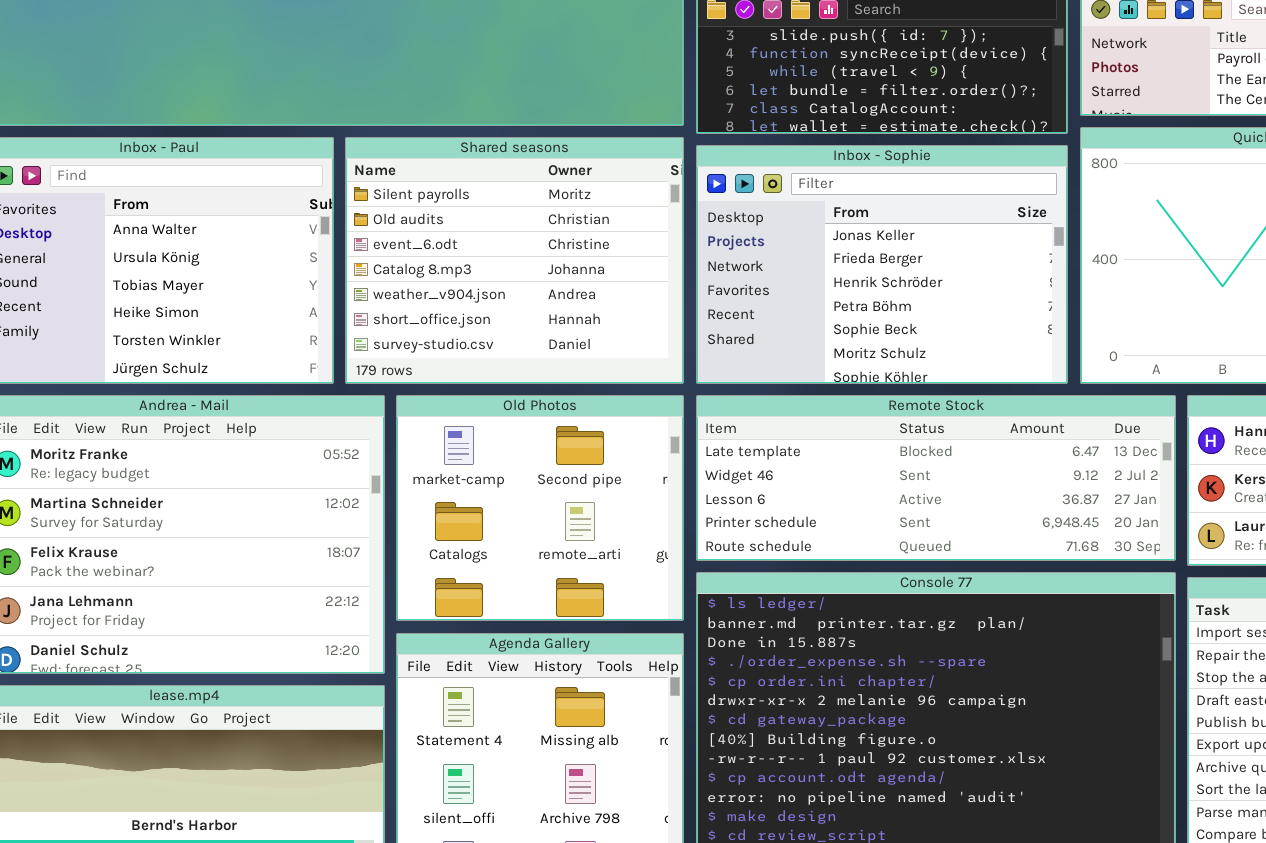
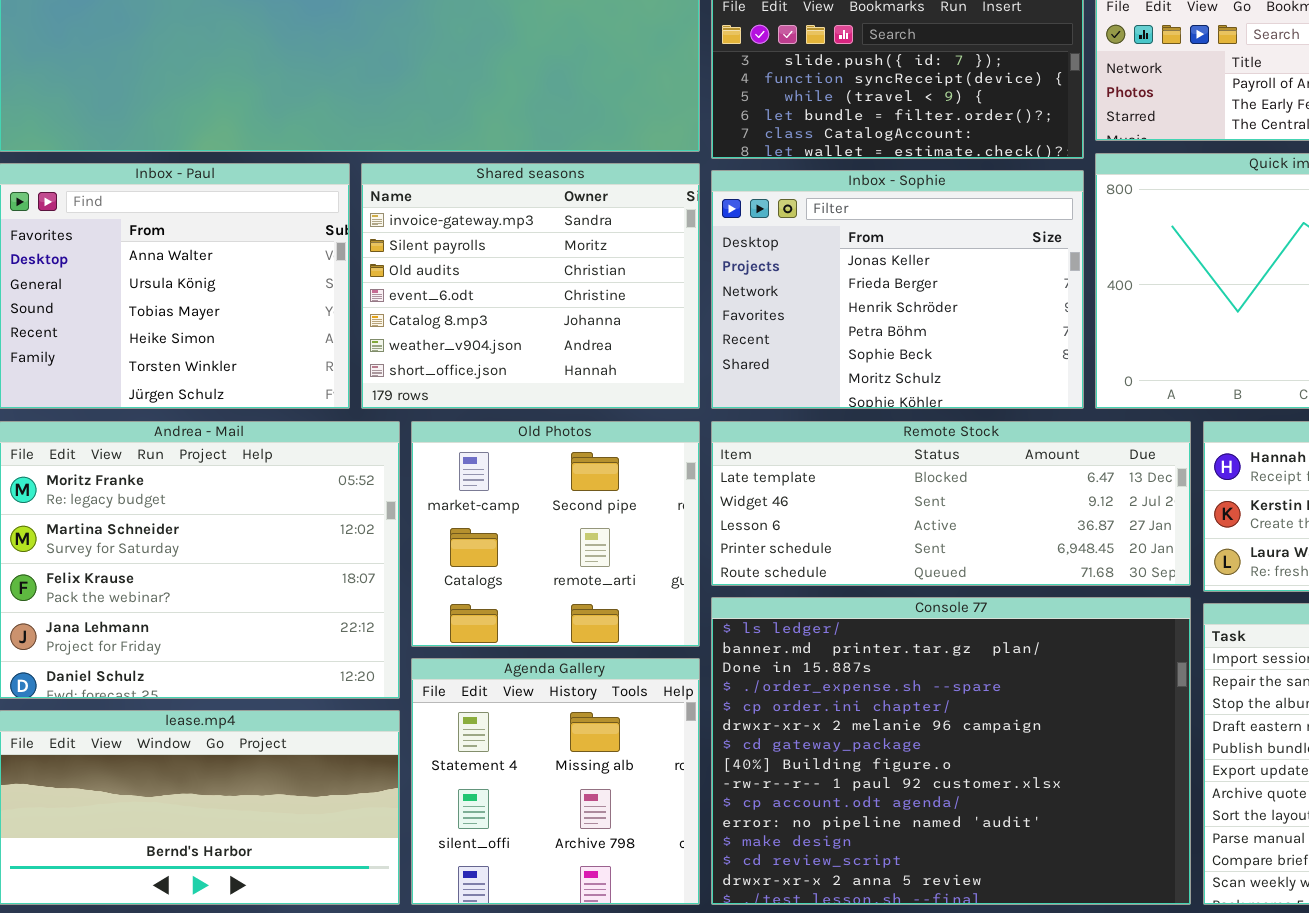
Shared seasons: [345,137,684,384] -> [361,163,700,409], scrolled up 1 row

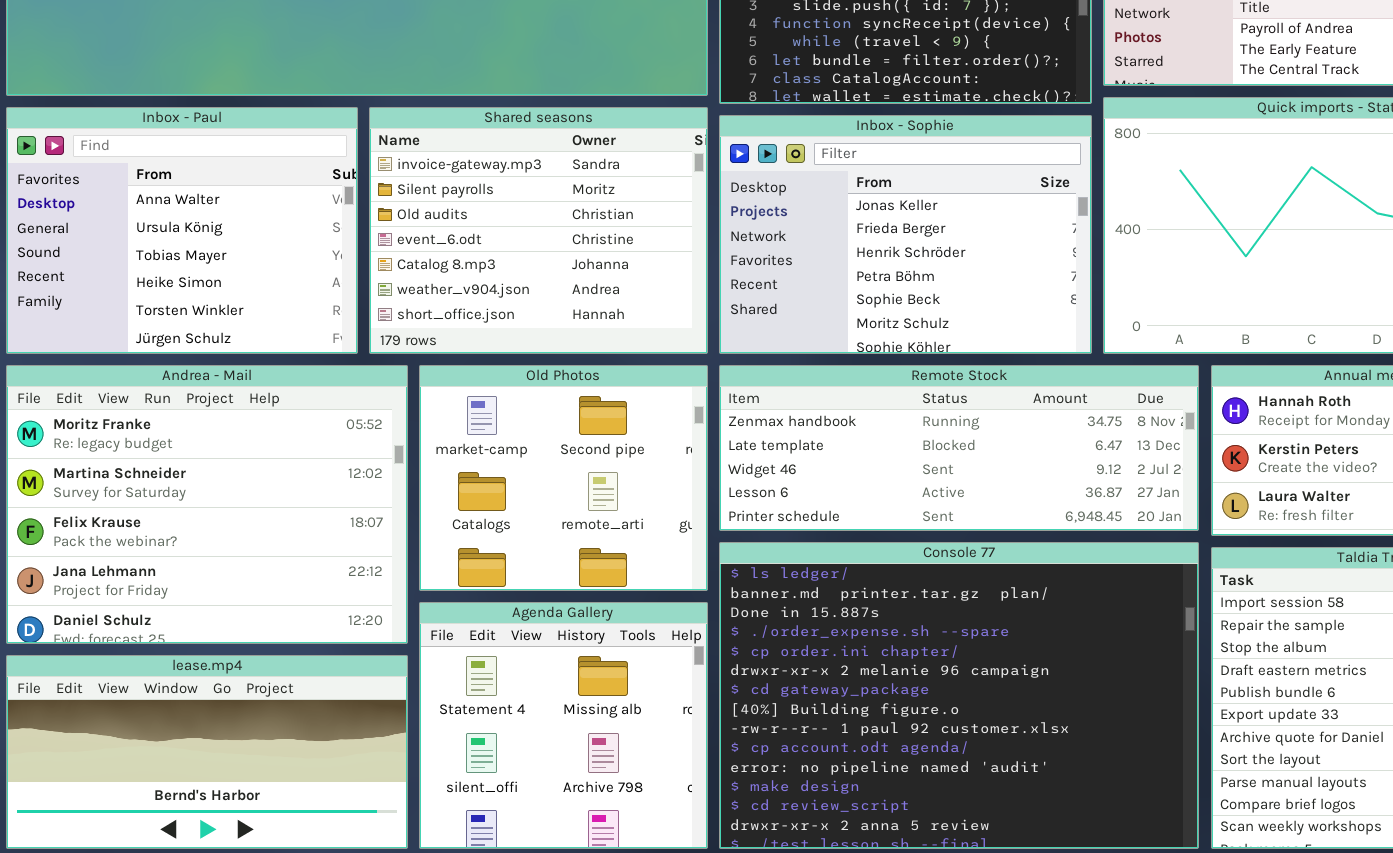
Remote Stock: [711,421,1191,586] -> [719,365,1199,531], scrolled up 1 row

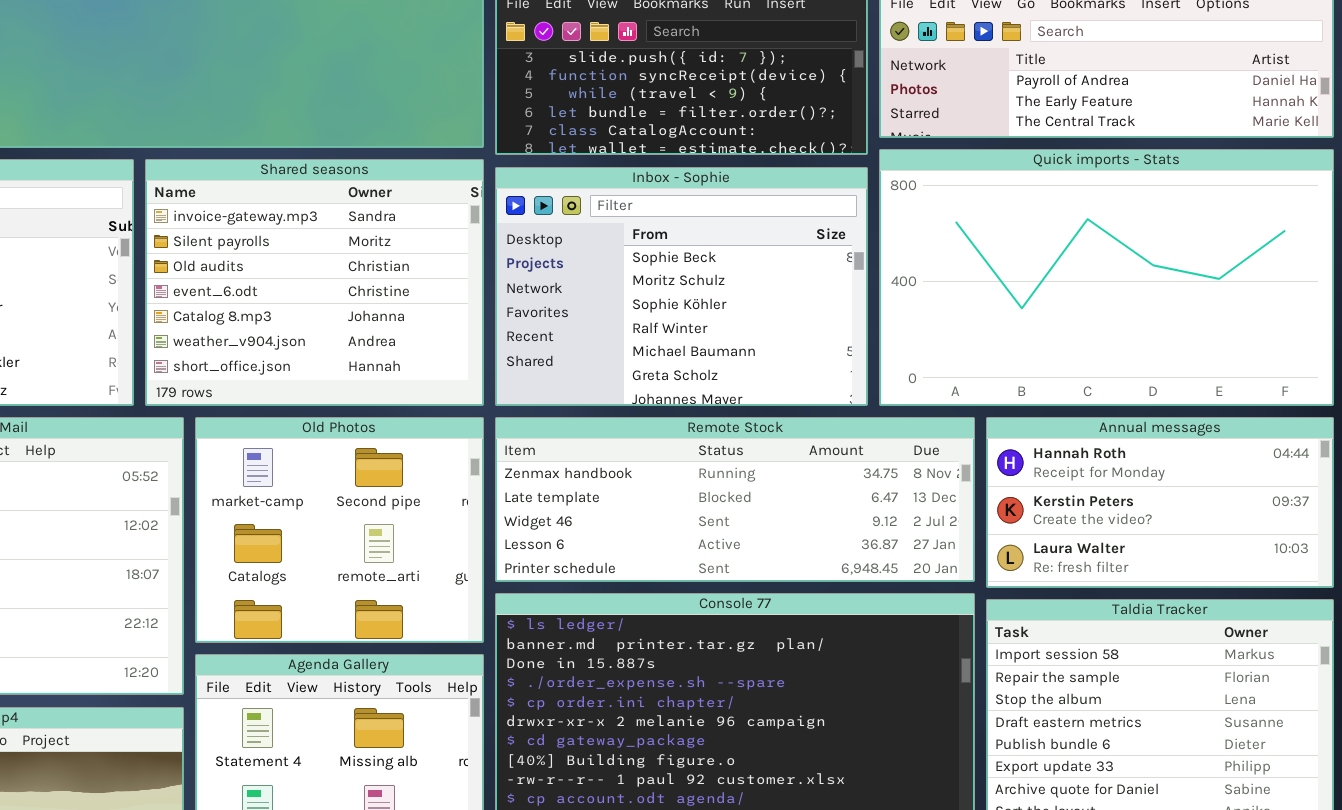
Inbox - Sophie: [719,115,1092,354] -> [495,167,868,406], scrolled down 4 rows

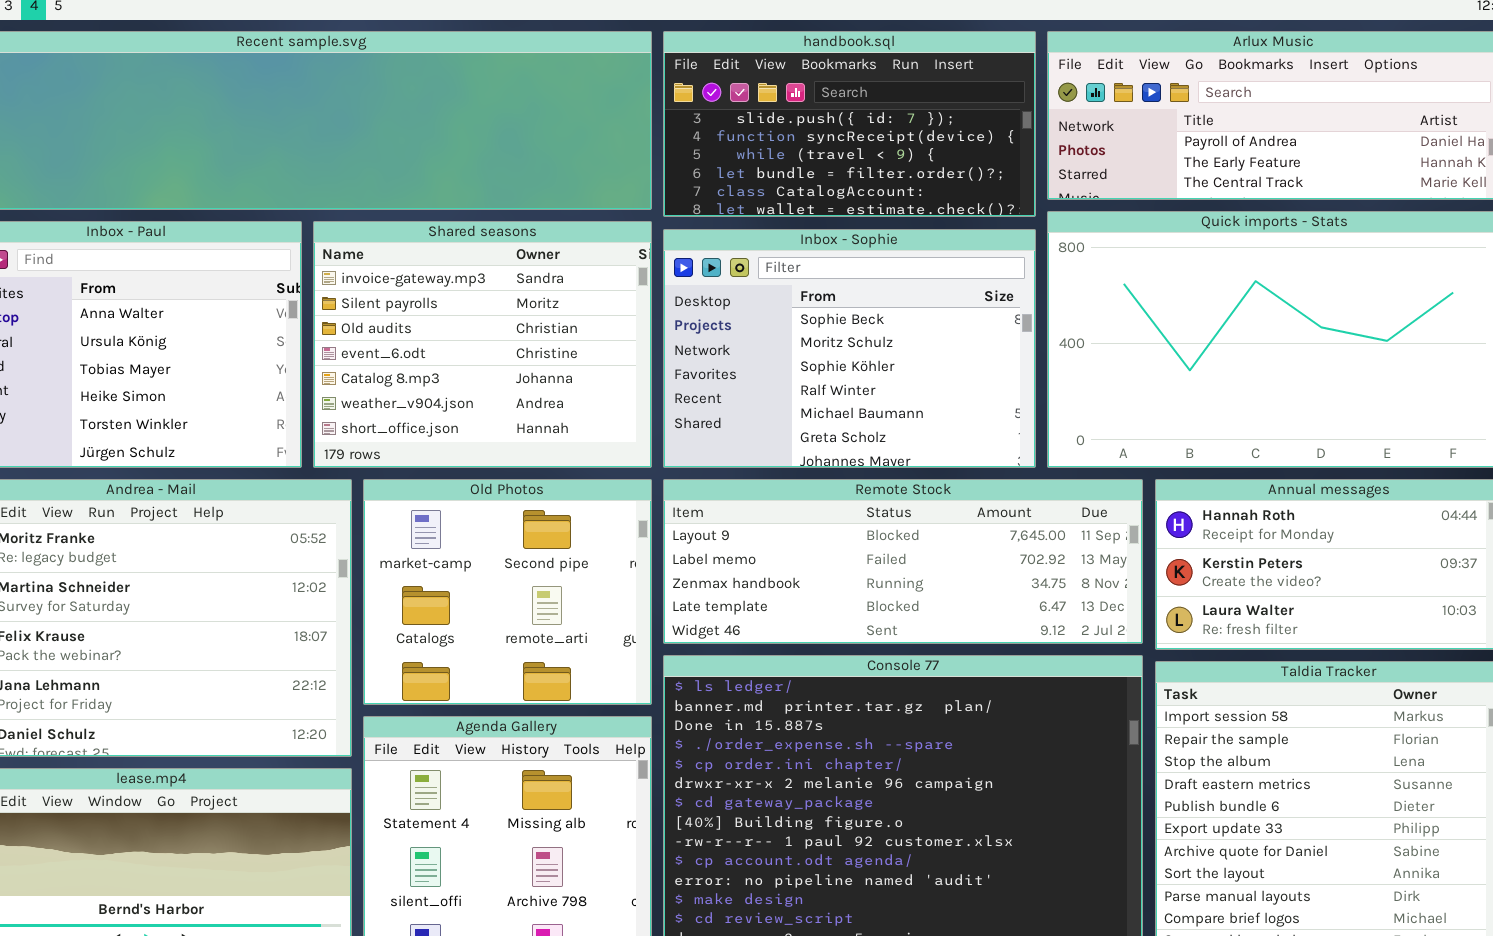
Remote Stock: [495,417,975,582] -> [663,479,1143,644], scrolled up 2 rows

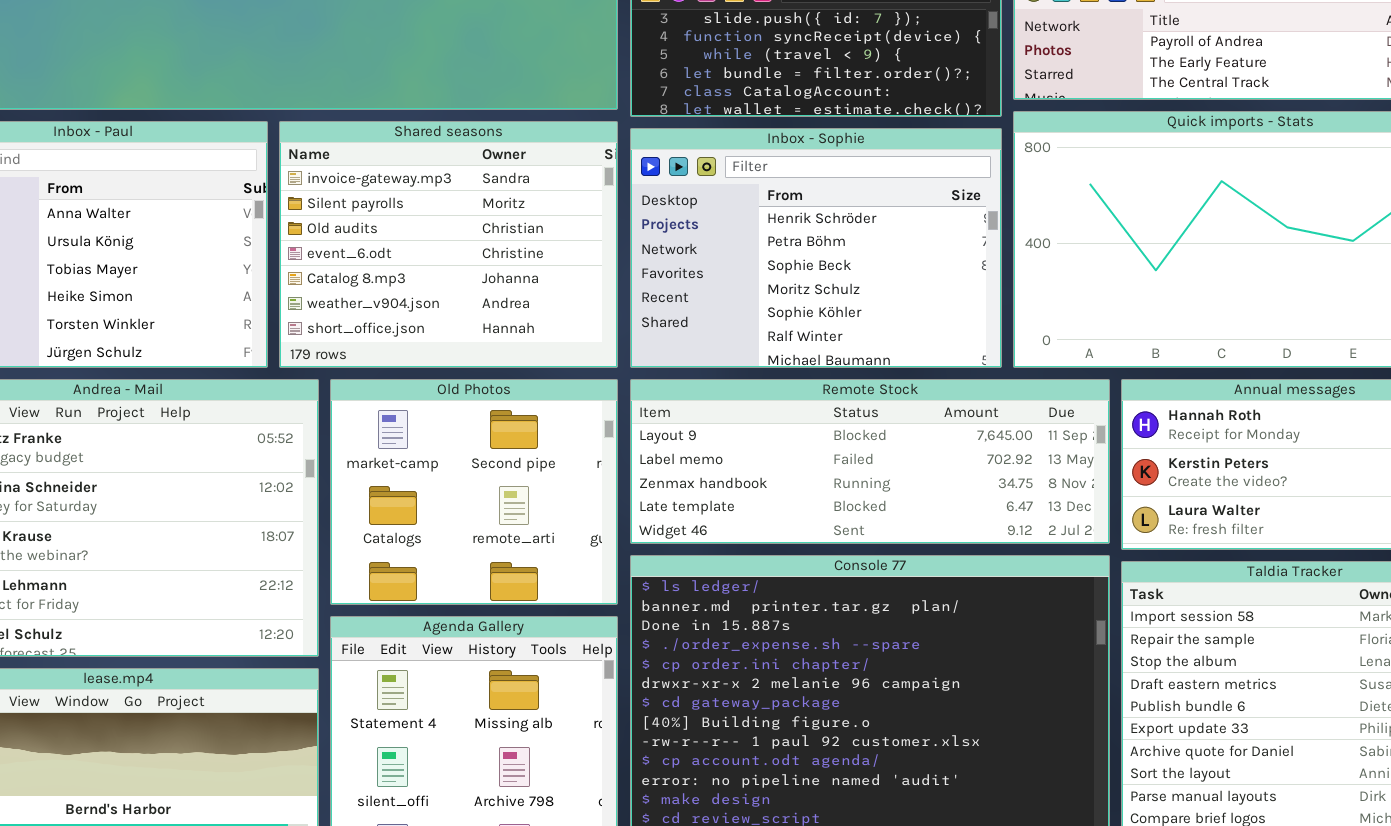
Inbox - Sophie: [663,229,1036,468] -> [630,128,1002,368], scrolled up 2 rows

